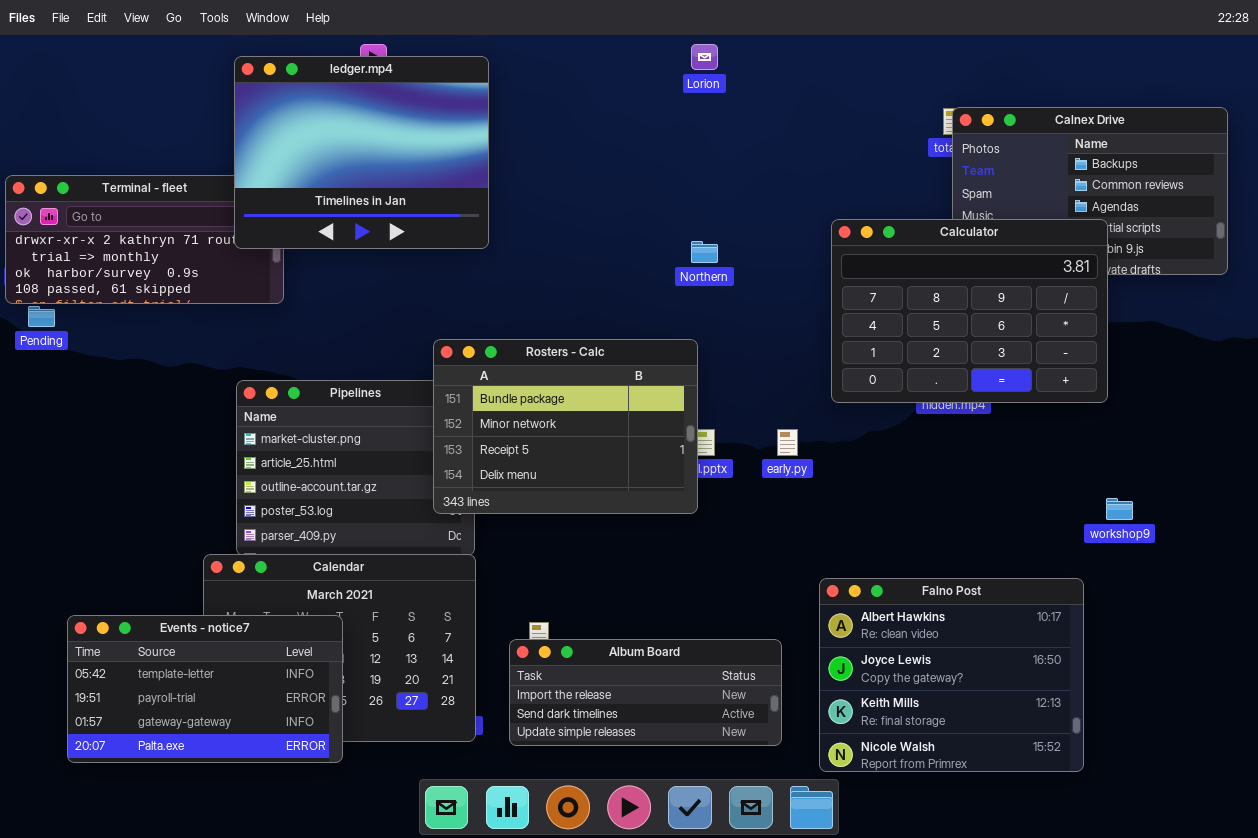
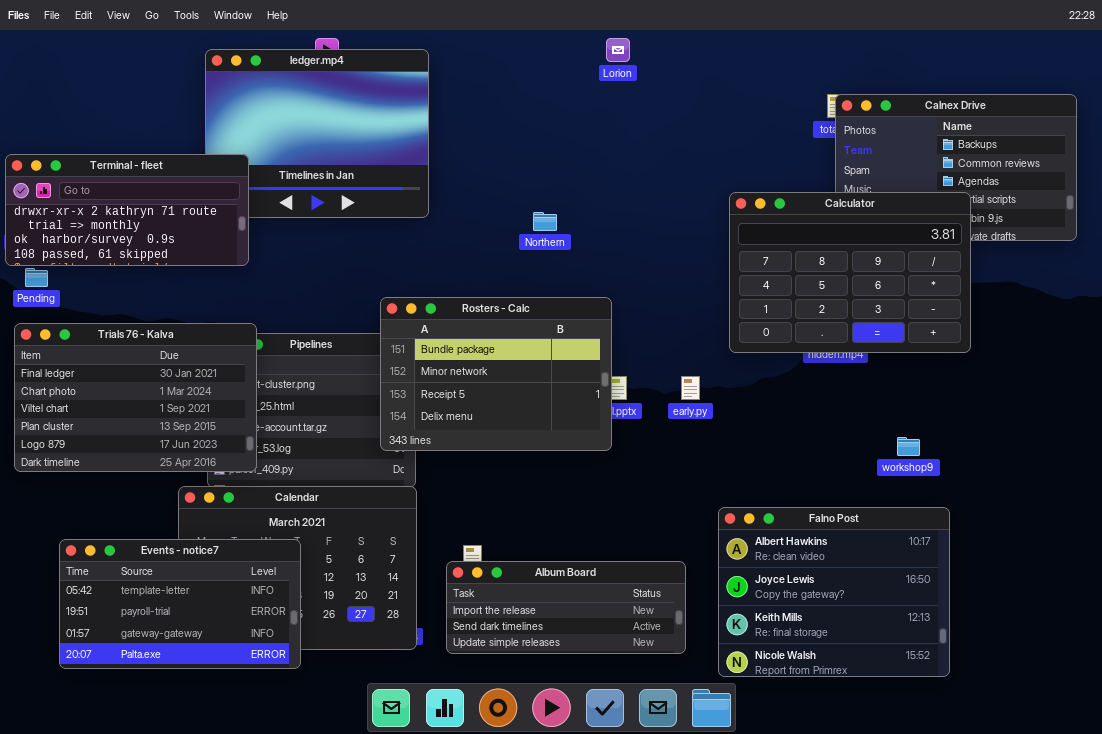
Terminal - fleet: [5,175,284,304] -> [5,154,249,266], raised
Northern: [691,241,718,263] -> [533,212,557,231], moved
Trials 76 - Kalva: none -> [14,323,257,472], opened
workshop9: [1106,498,1133,520] -> [897,437,920,456], moved

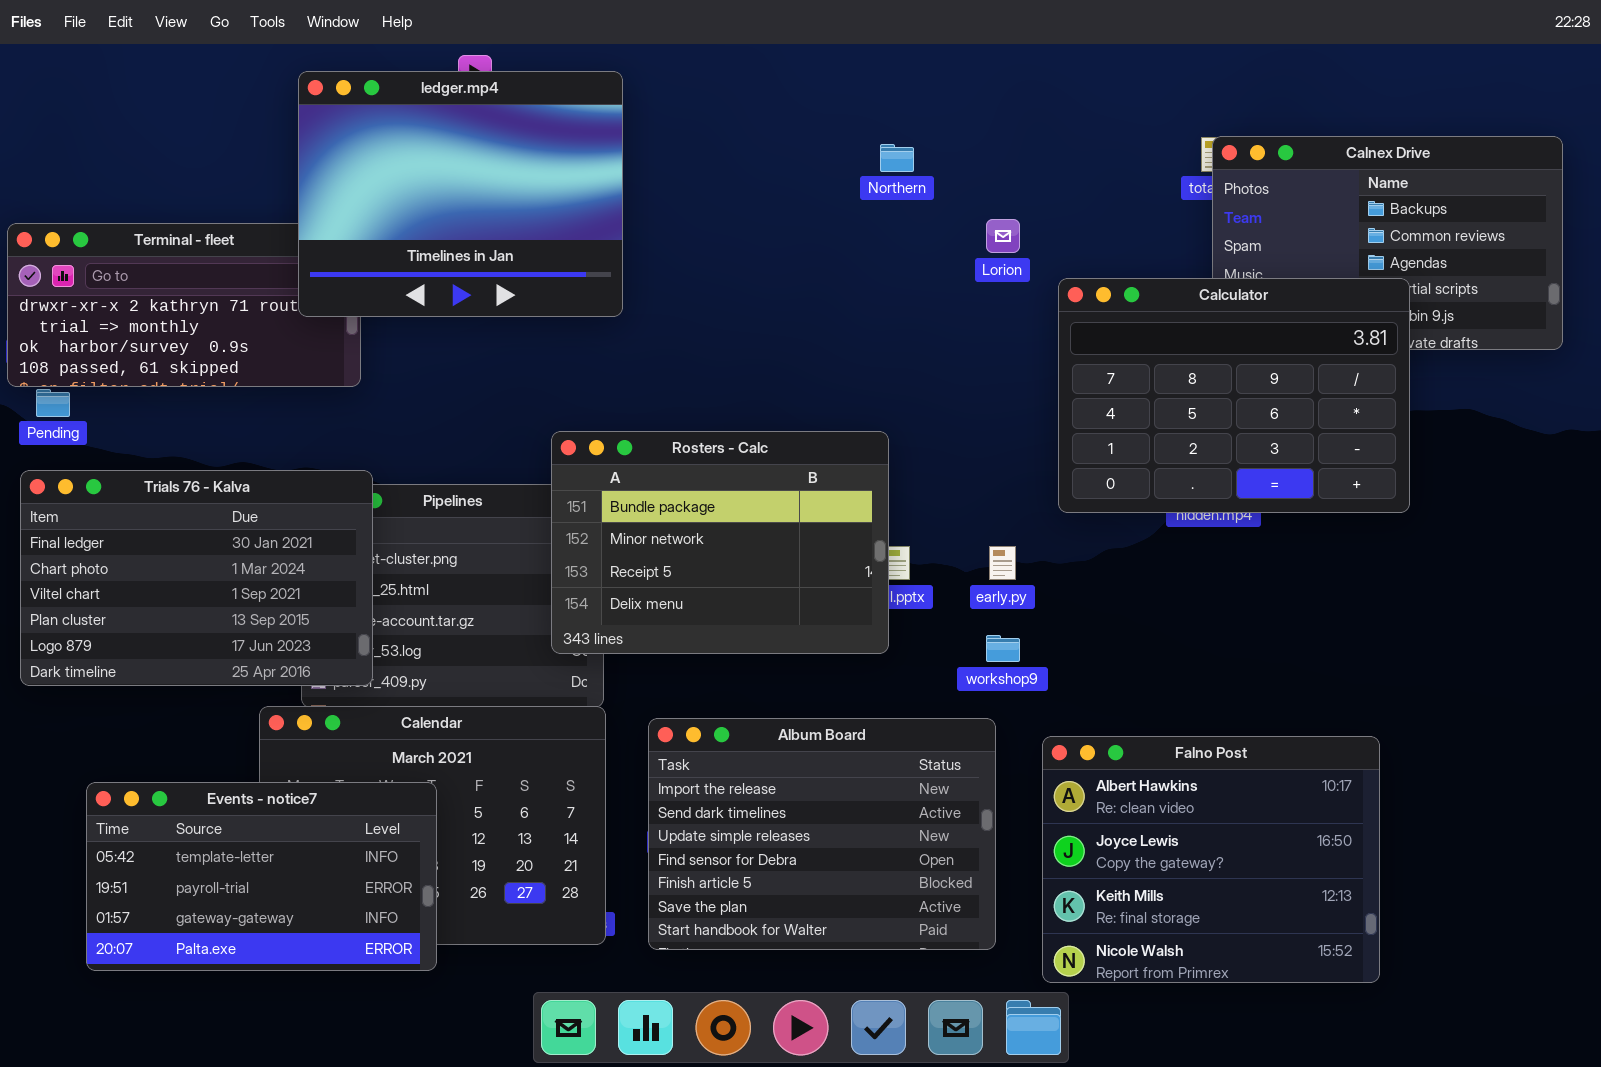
Lorion: [606,38,630,62] -> [986,219,1020,253], moved
ledger.mp4: [205,49,429,218] -> [298,71,623,317], raised
Northern: [533,212,557,231] -> [880,144,914,172], moved
workshop9: [897,437,920,456] -> [986,635,1020,662], moved
Album Board: [446,561,686,654] -> [648,718,996,950], resized

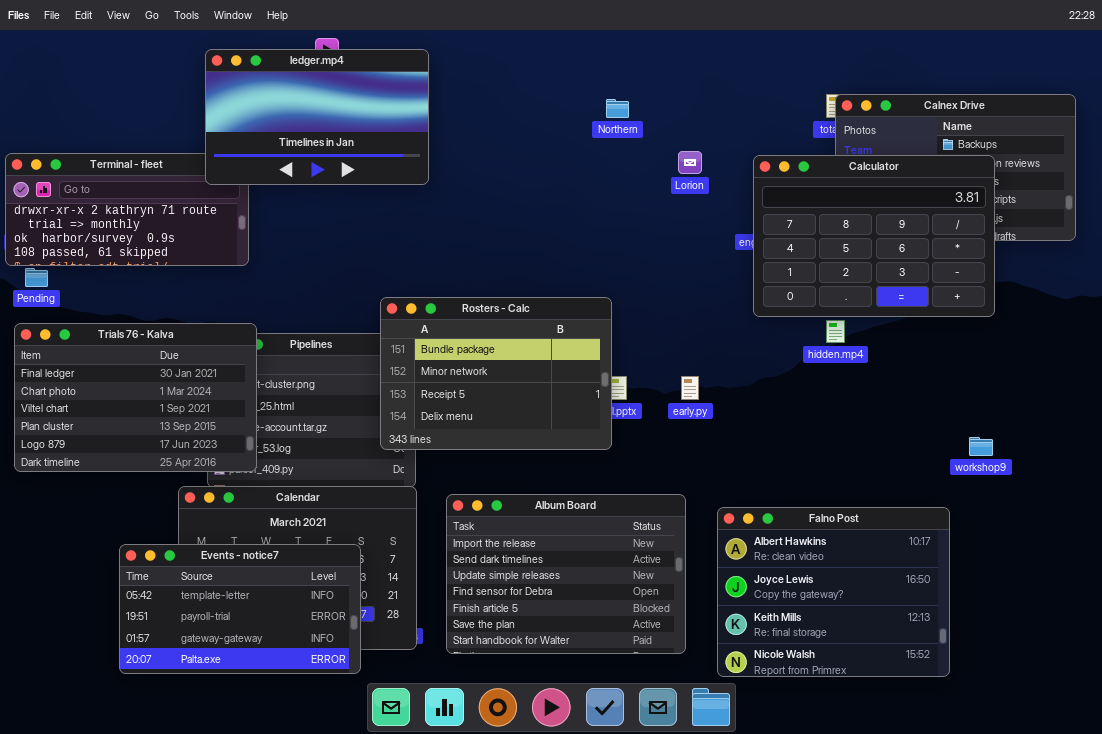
ledger.mp4: [298,71,623,317] -> [205,49,429,185], resized
Calculator: [1058,278,1410,513] -> [753,155,995,317], moved
workshop9: [986,635,1020,662] -> [969,437,993,456], moved
Events - notice7: [86,782,437,971] -> [119,544,361,674], moved

